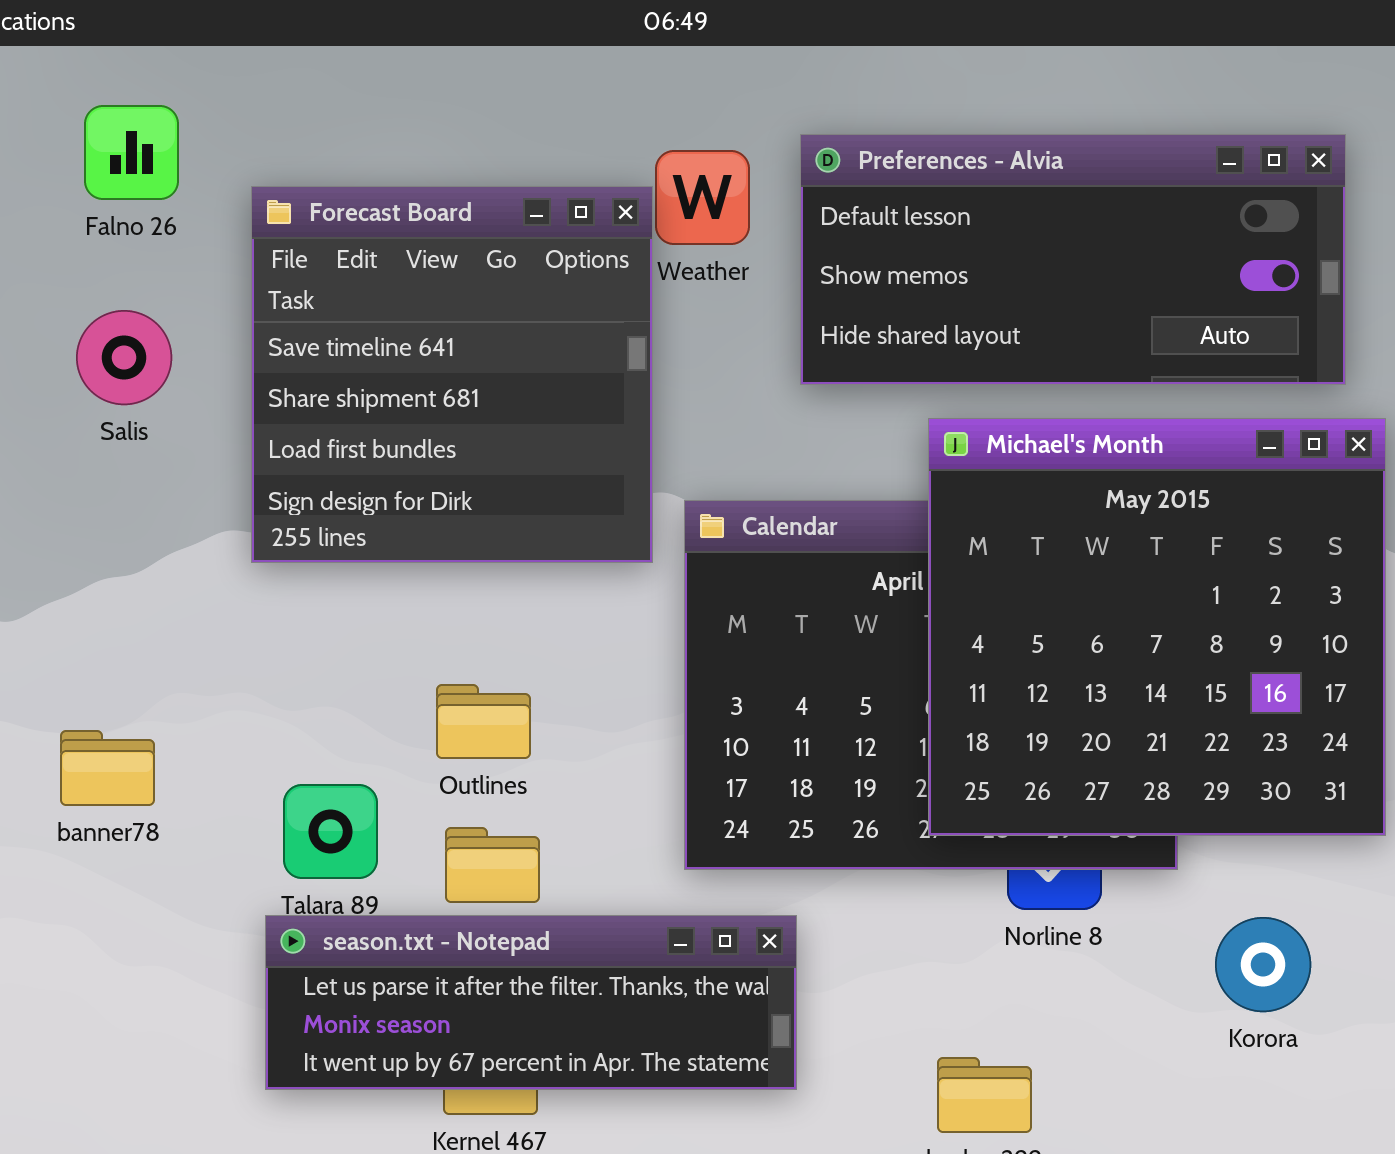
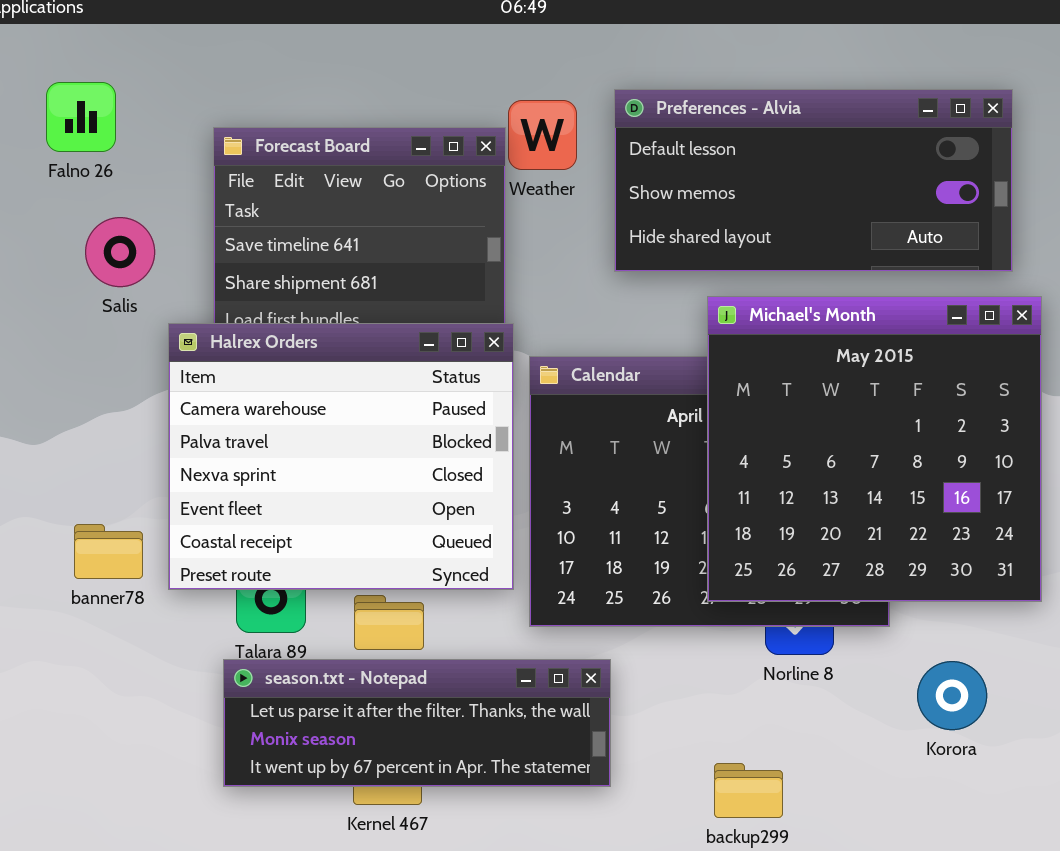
Falno 26: [84,105,179,200] -> [46,82,116,152], moved
Halrex Orders: none -> [168,323,514,590], opened

